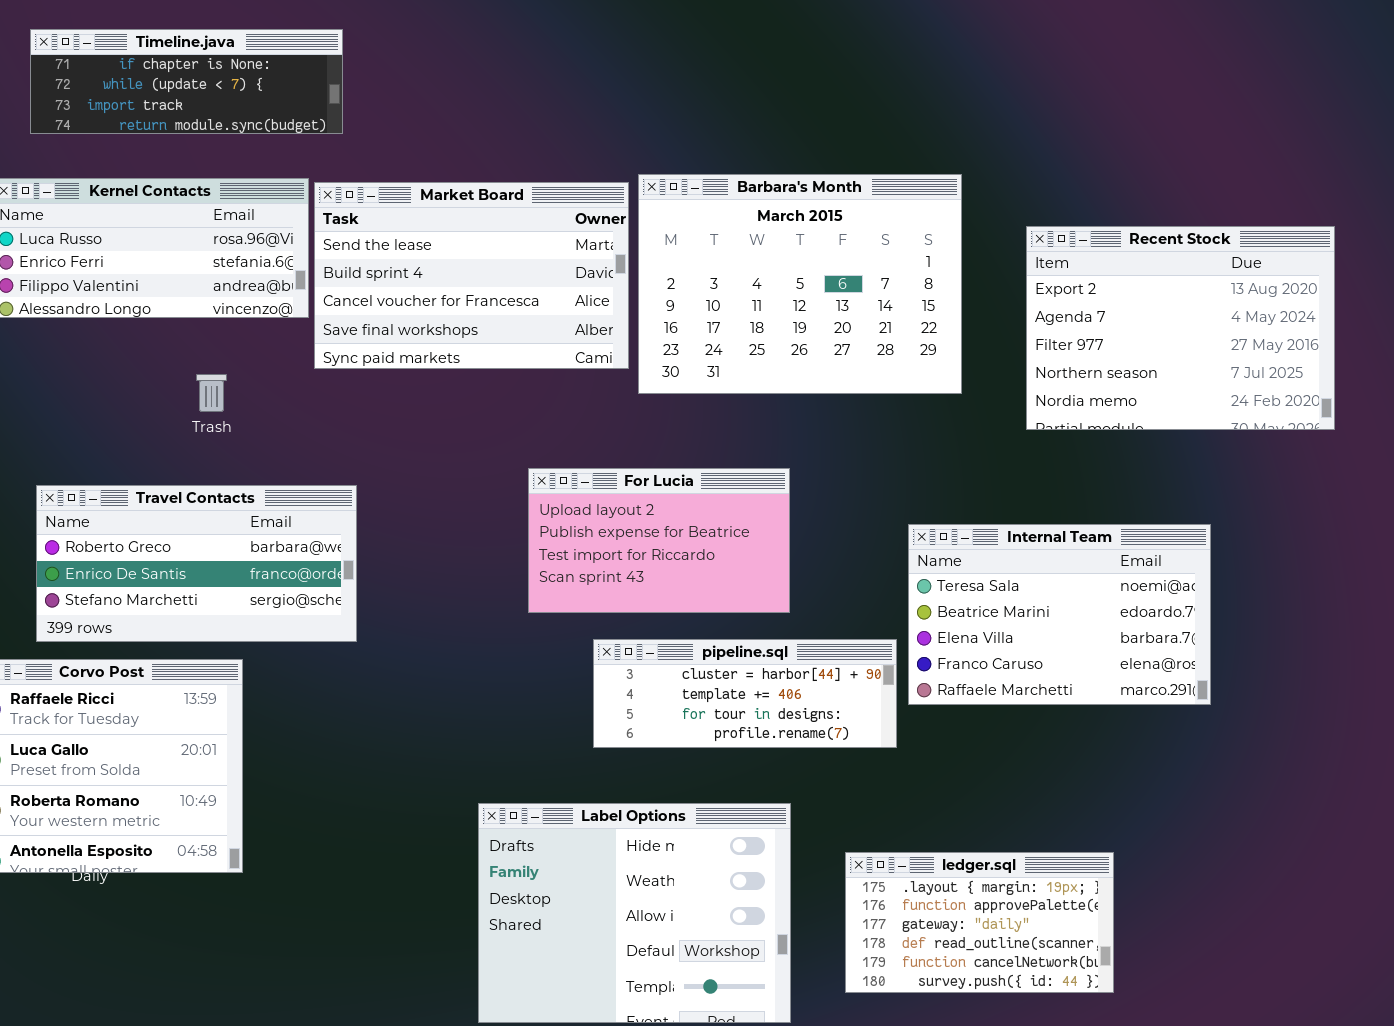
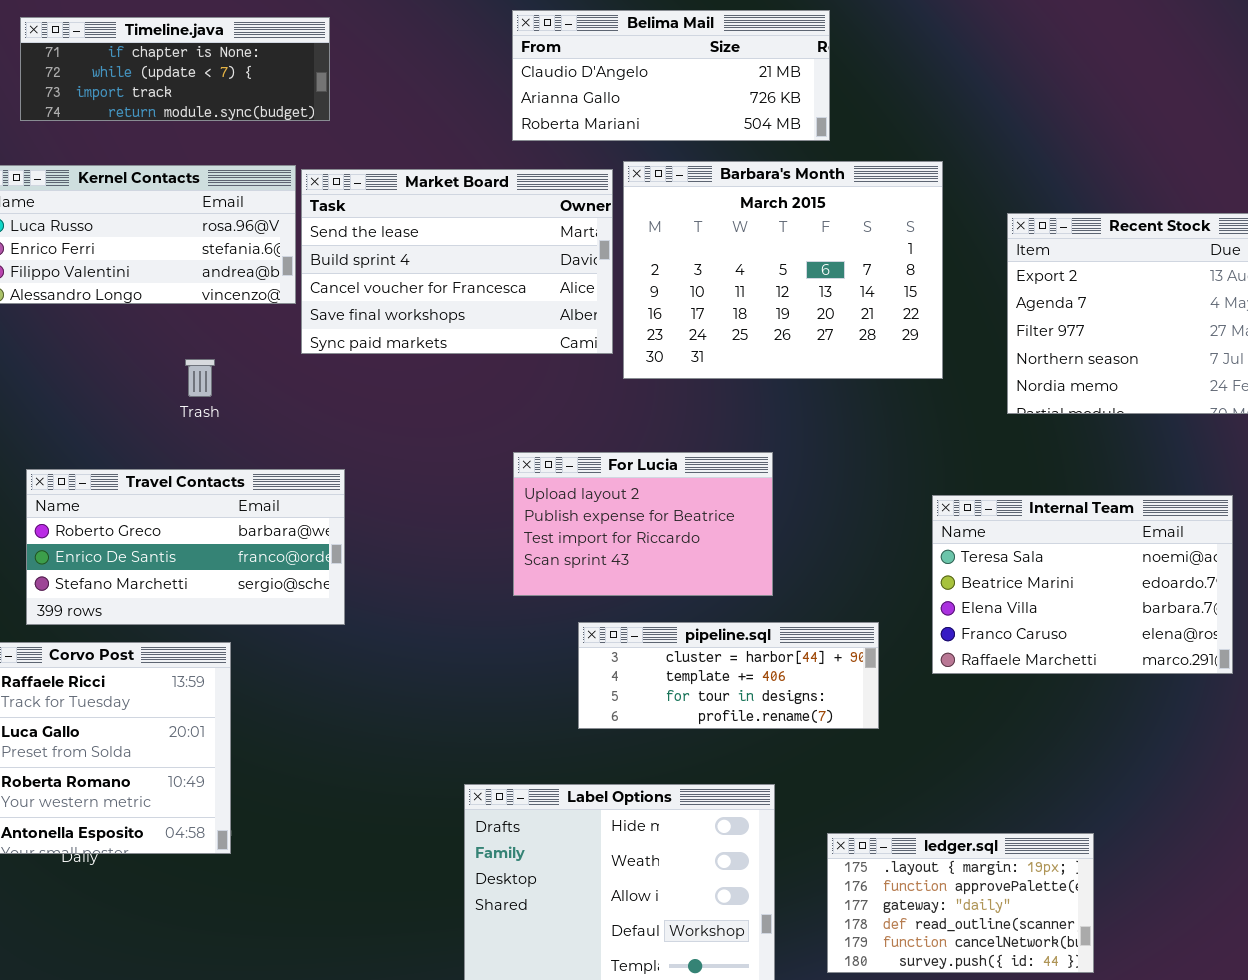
Belima Mail: none -> [512,10,830,141], opened
Internal Team: [908,524,1211,705] -> [932,495,1233,674], moved

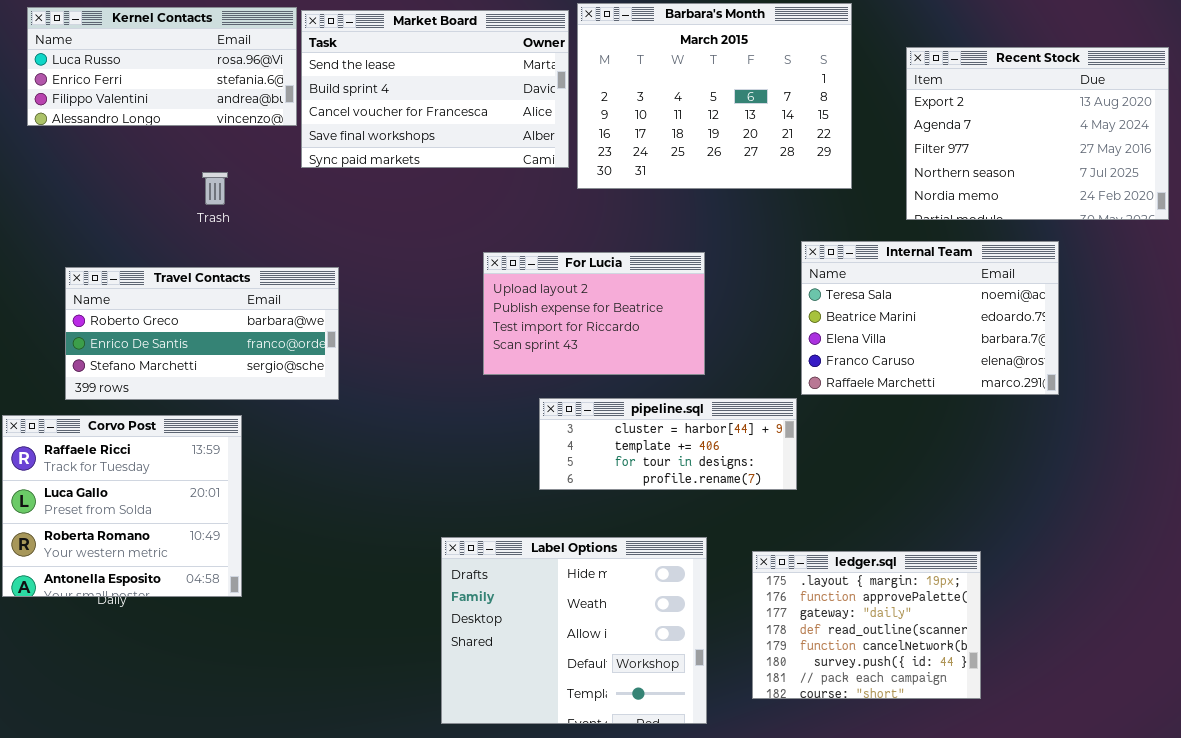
Internal Team: [932,495,1233,674] -> [801,241,1059,395], moved
ledger.sql: [827,833,1094,973] -> [752,551,981,699], resized

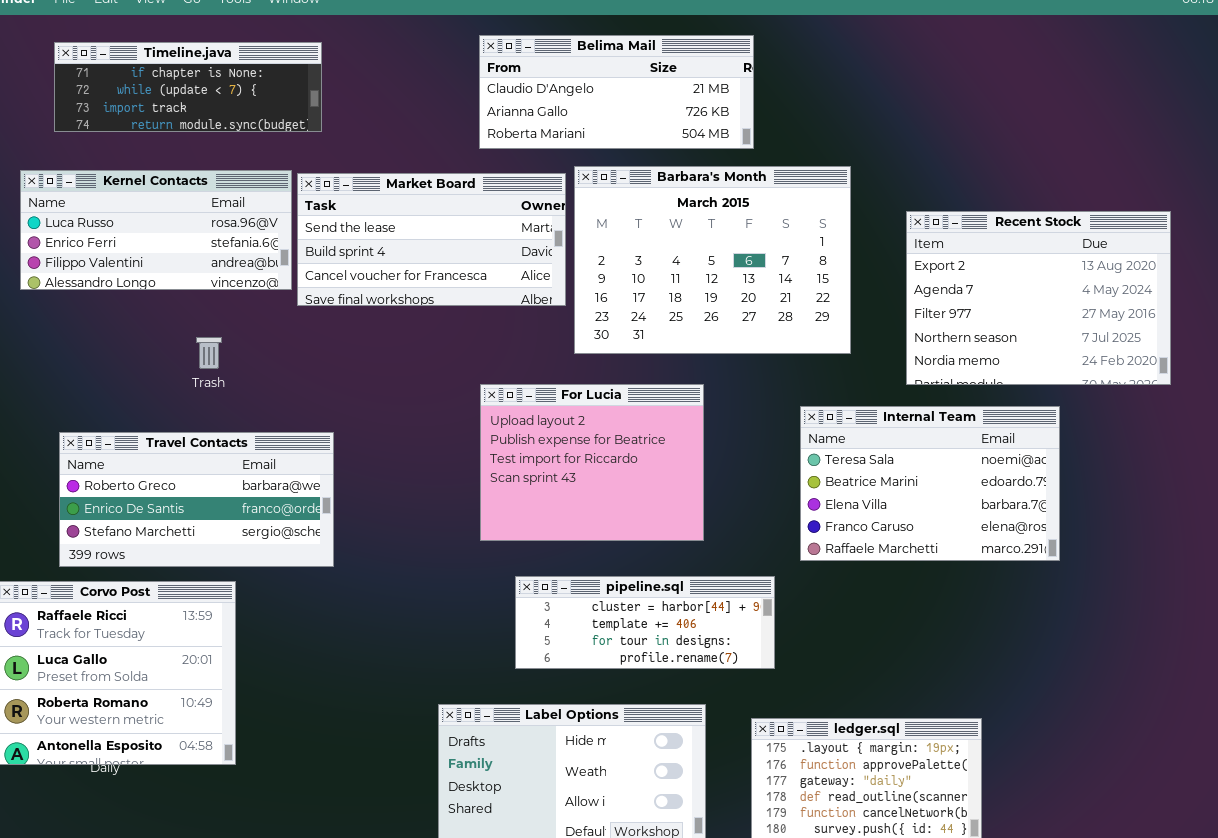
Market Board: [301,10,569,168] -> [297,173,566,306], resized
For Lucia: [483,252,705,375] -> [480,384,704,541], resized
pipeline.sql: [539,398,797,490] -> [515,576,775,669], moved

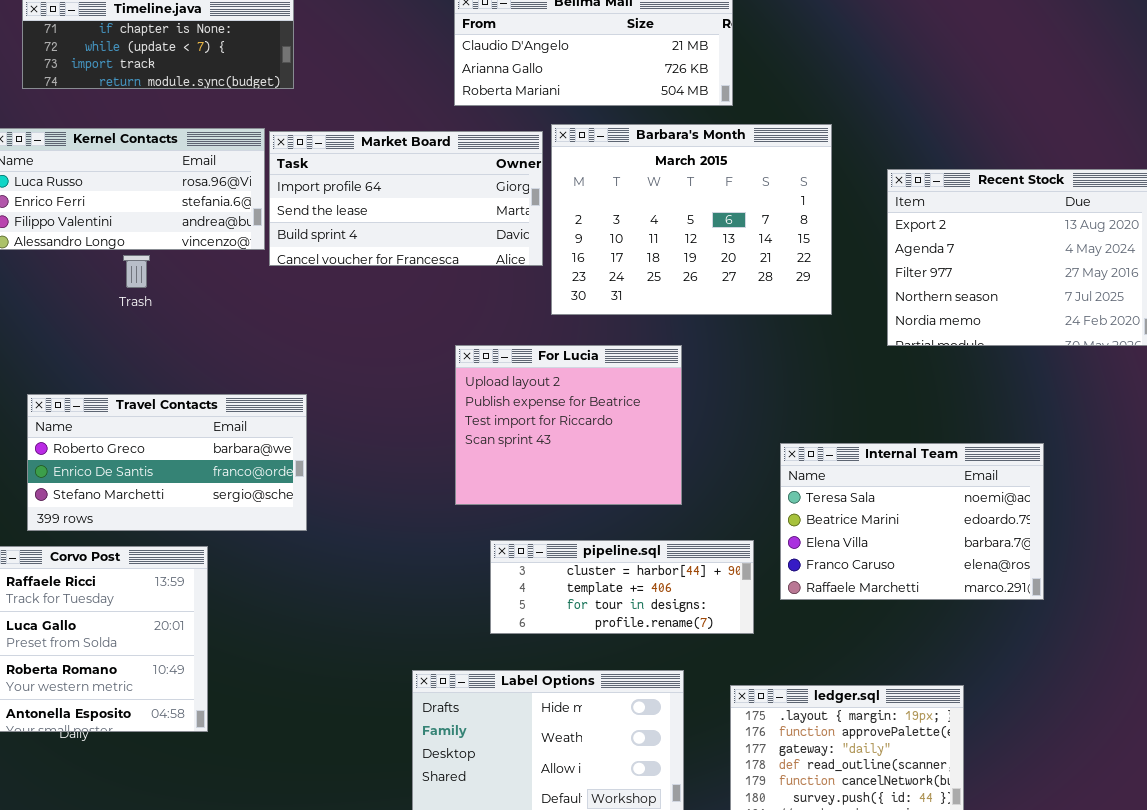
Market Board: [297,173,566,306] -> [269,131,543,266], scrolled up 1 row
Trash: [196,337,222,369] -> [123,255,150,288], moved
Internal Team: [800,406,1060,561] -> [780,443,1044,600], moved

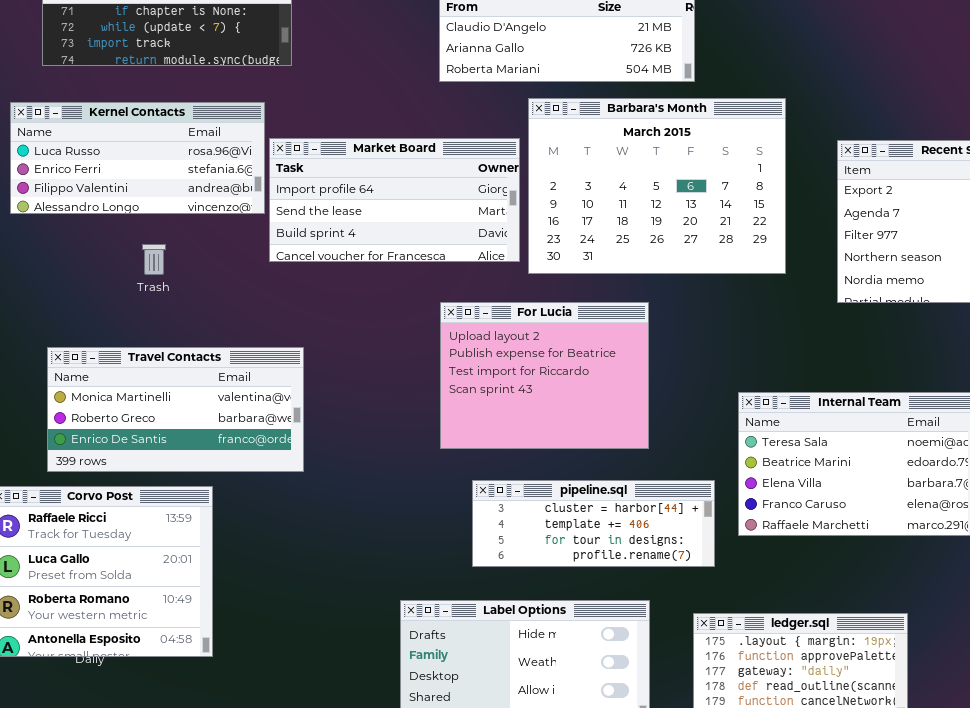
Market Board: [269,131,543,266] -> [269,138,520,262], moved
Trash: [123,255,150,288] -> [142,244,166,275], moved
Travel Contacts: [27,394,307,531] -> [47,347,304,472], scrolled up 1 row

